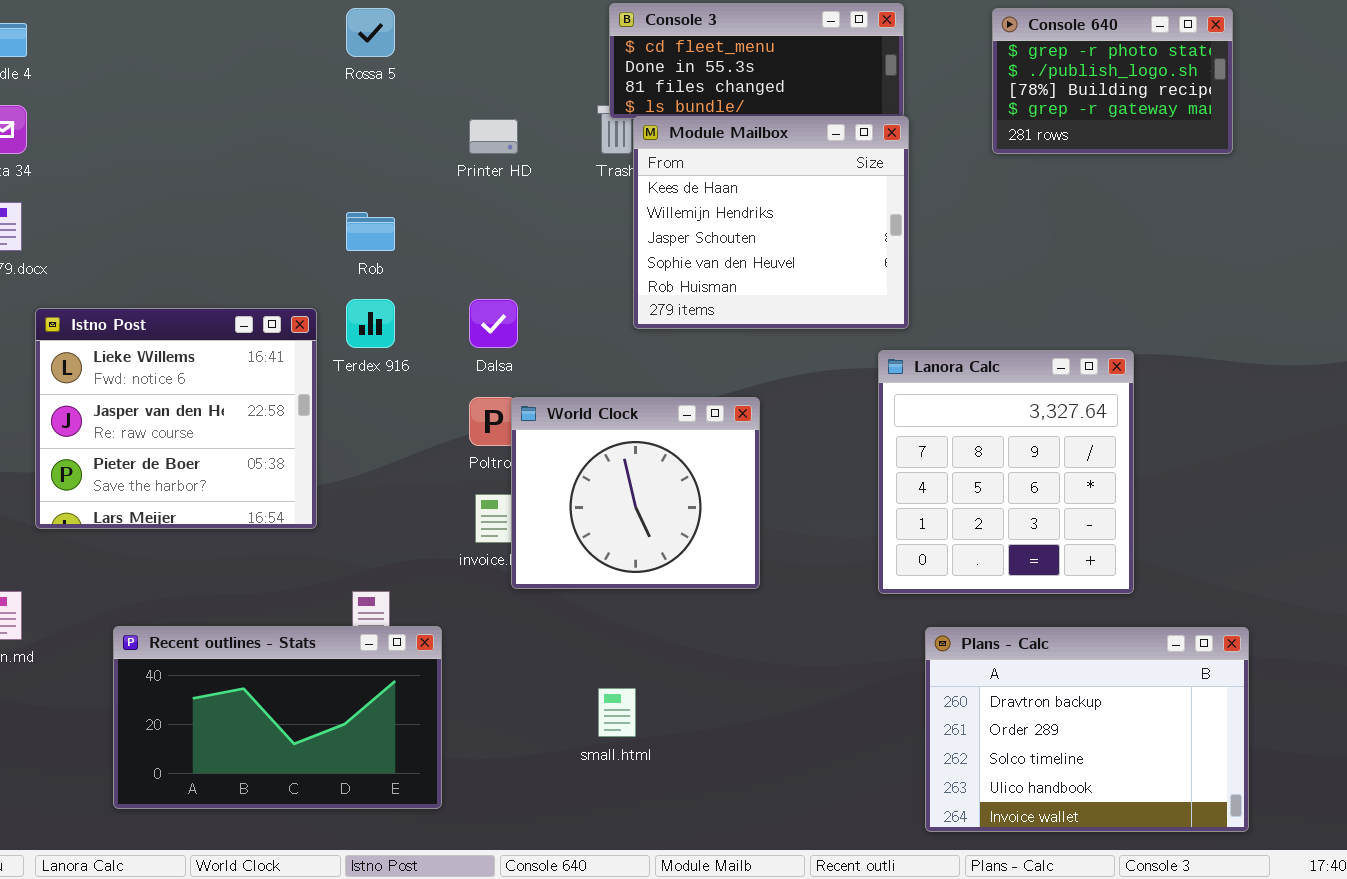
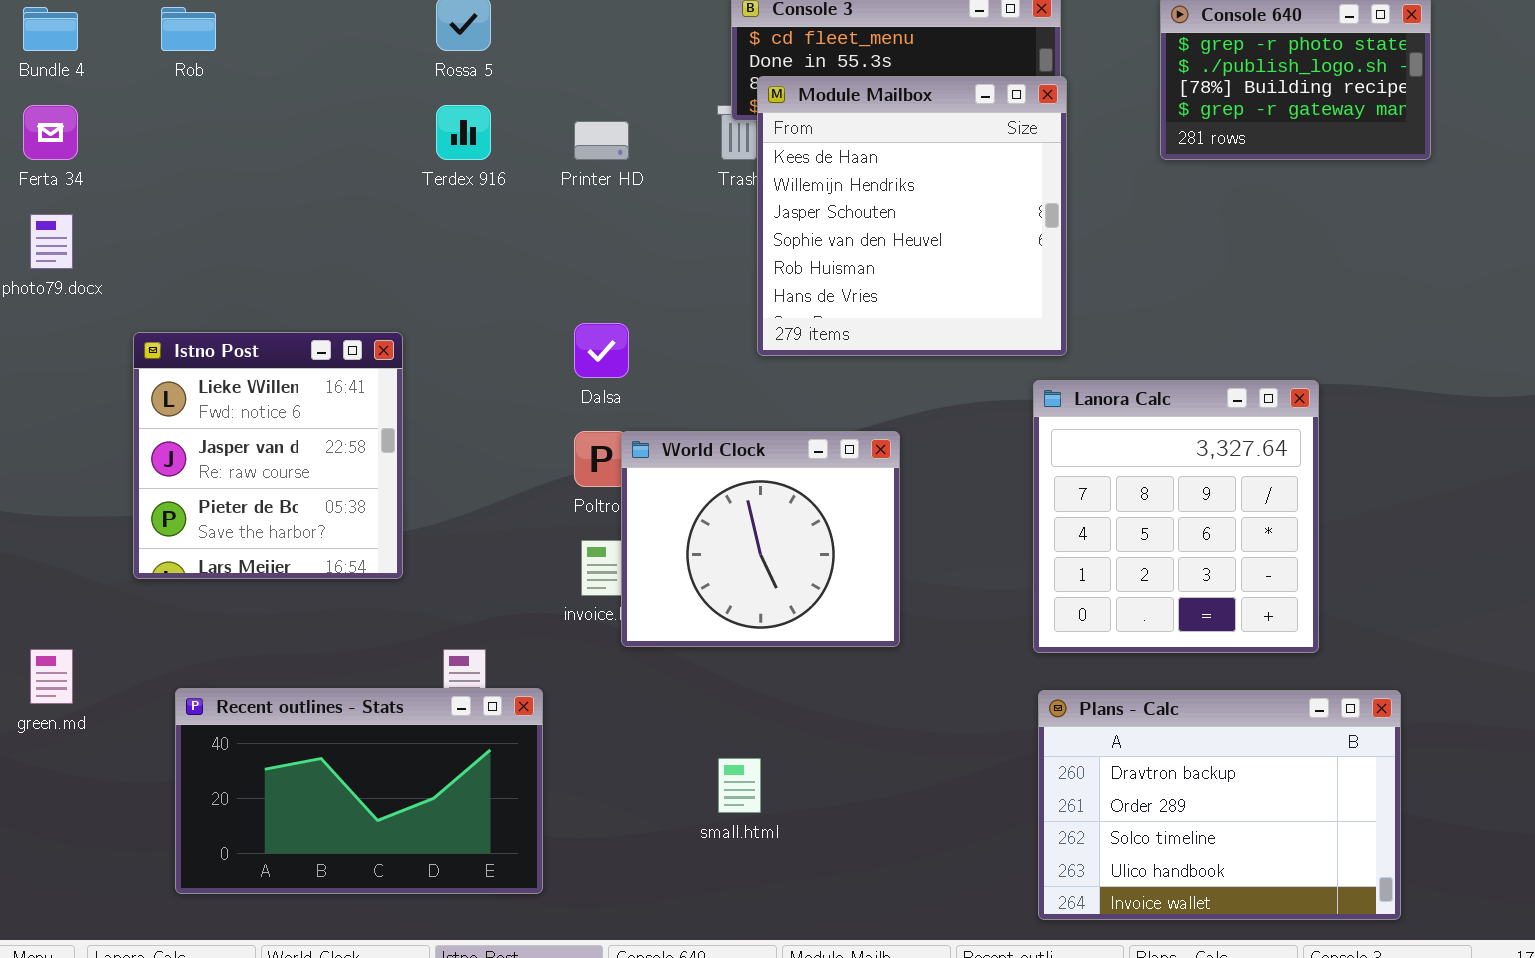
Module Mailbox: [633,116,909,329] -> [757,76,1067,356], resized
Rob: [346,212,395,251] -> [161,7,216,51], moved
Terdex 916: [346,299,395,348] -> [436,105,491,160], moved
Istno Post: [35,308,317,529] -> [133,332,403,579], resized
Plans - Calc: [925,627,1249,832] -> [1038,690,1401,920], moved

